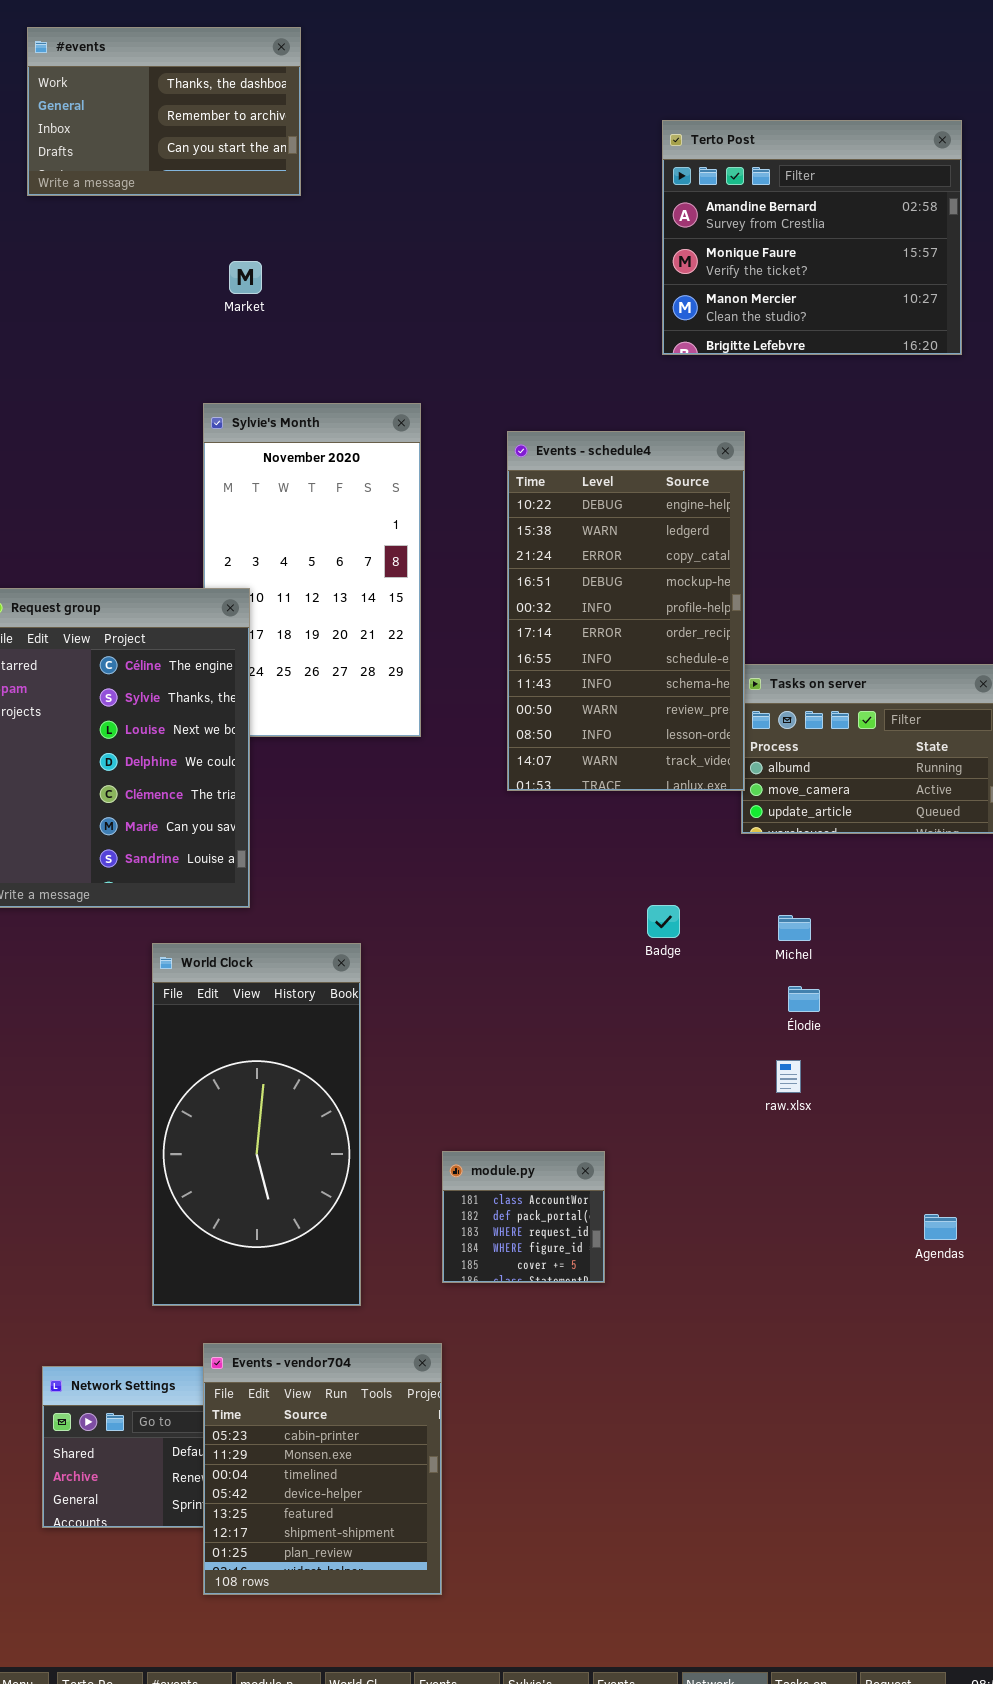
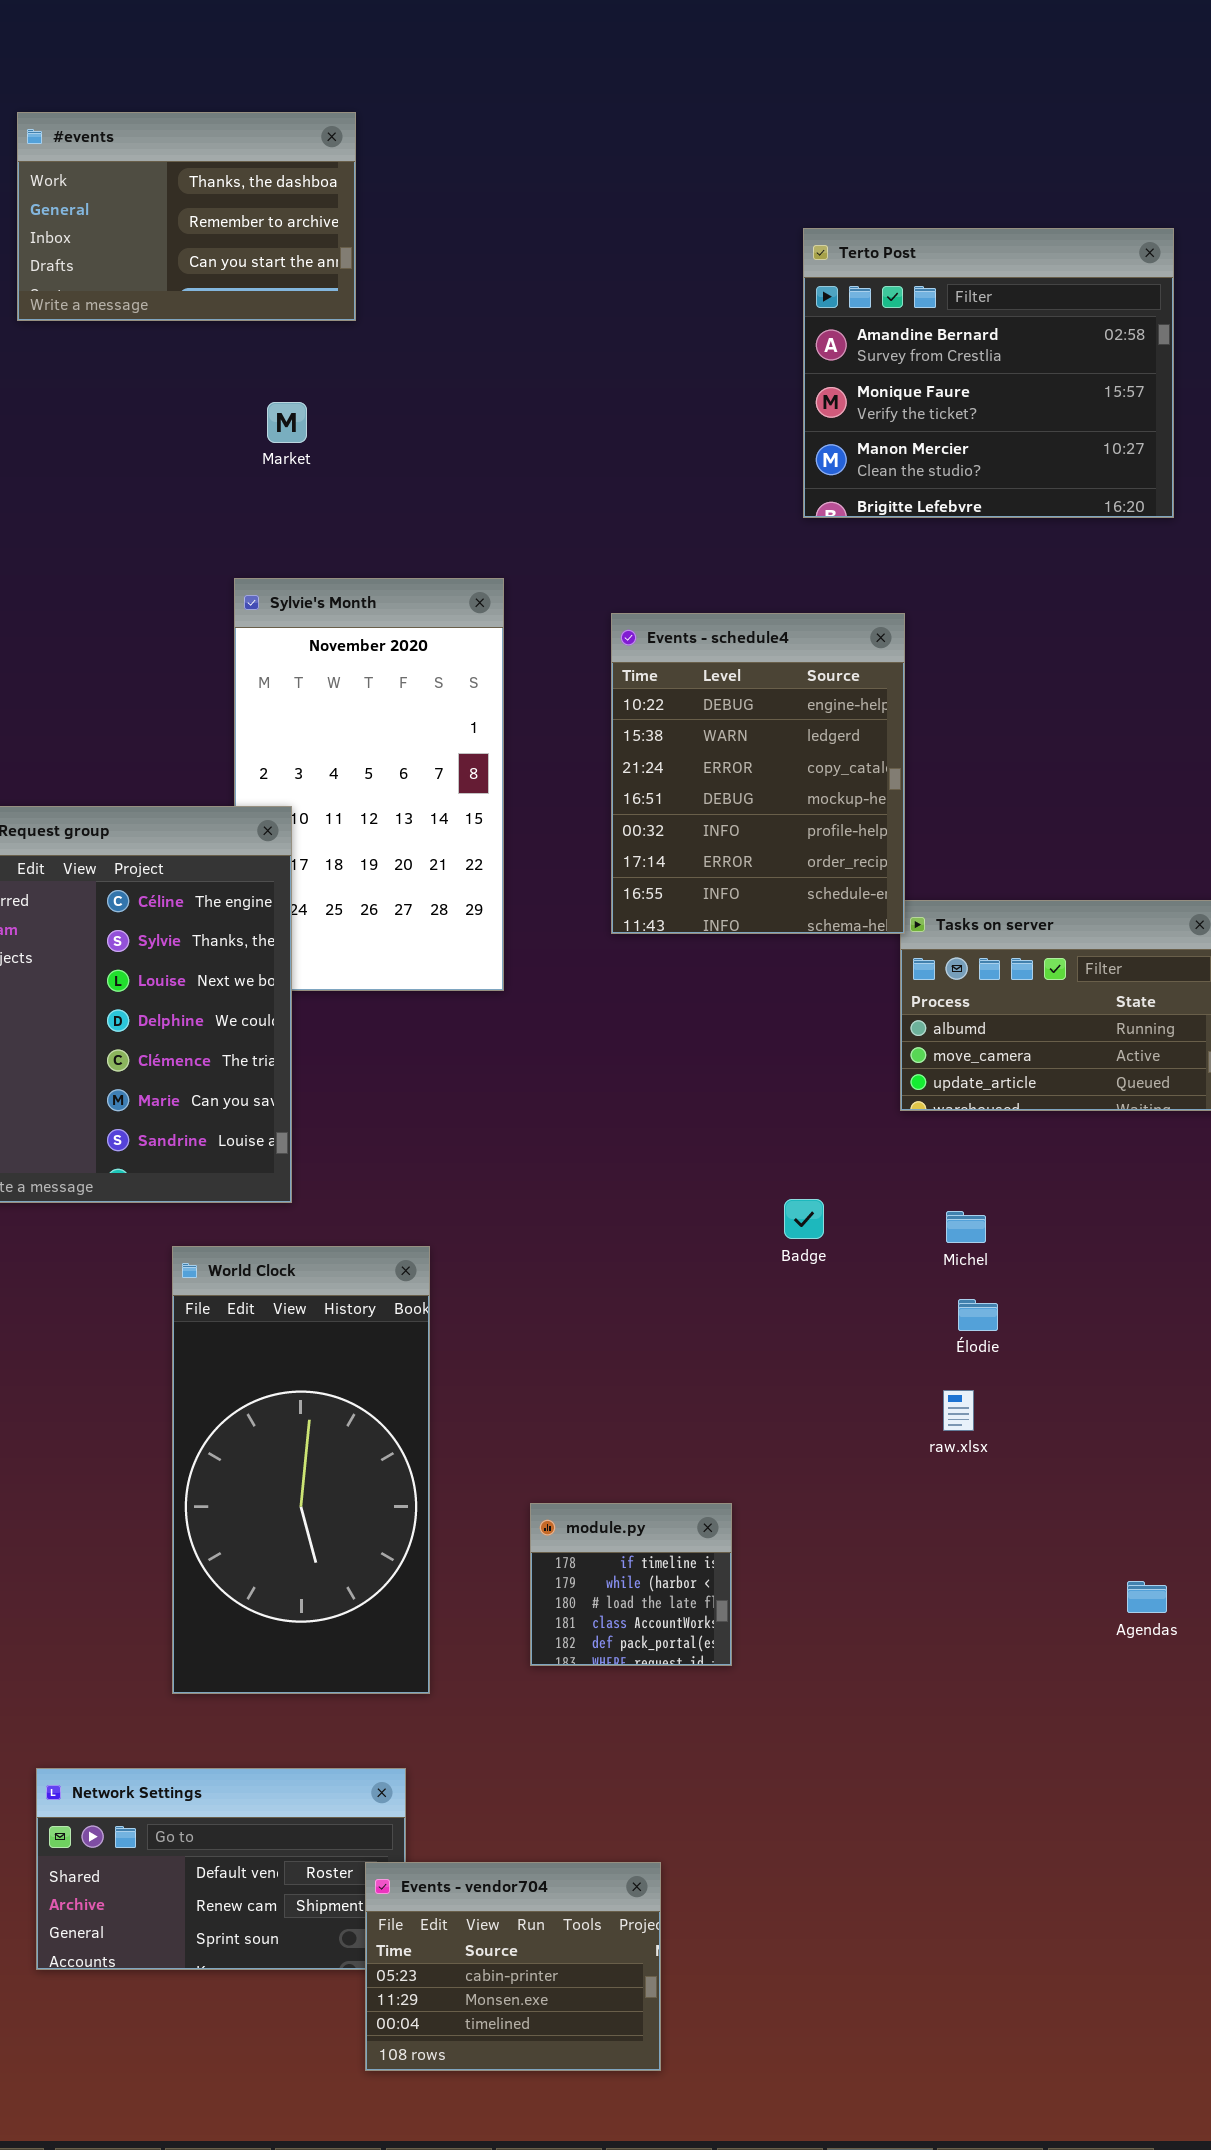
Events - schedule4: [507,431,745,791] -> [611,613,905,934], resized
module.py: [442,1151,605,1283] -> [530,1503,732,1666], scrolled up 3 rows
Events - vendor704: [203,1343,442,1595] -> [365,1862,661,2071], moved, resized

